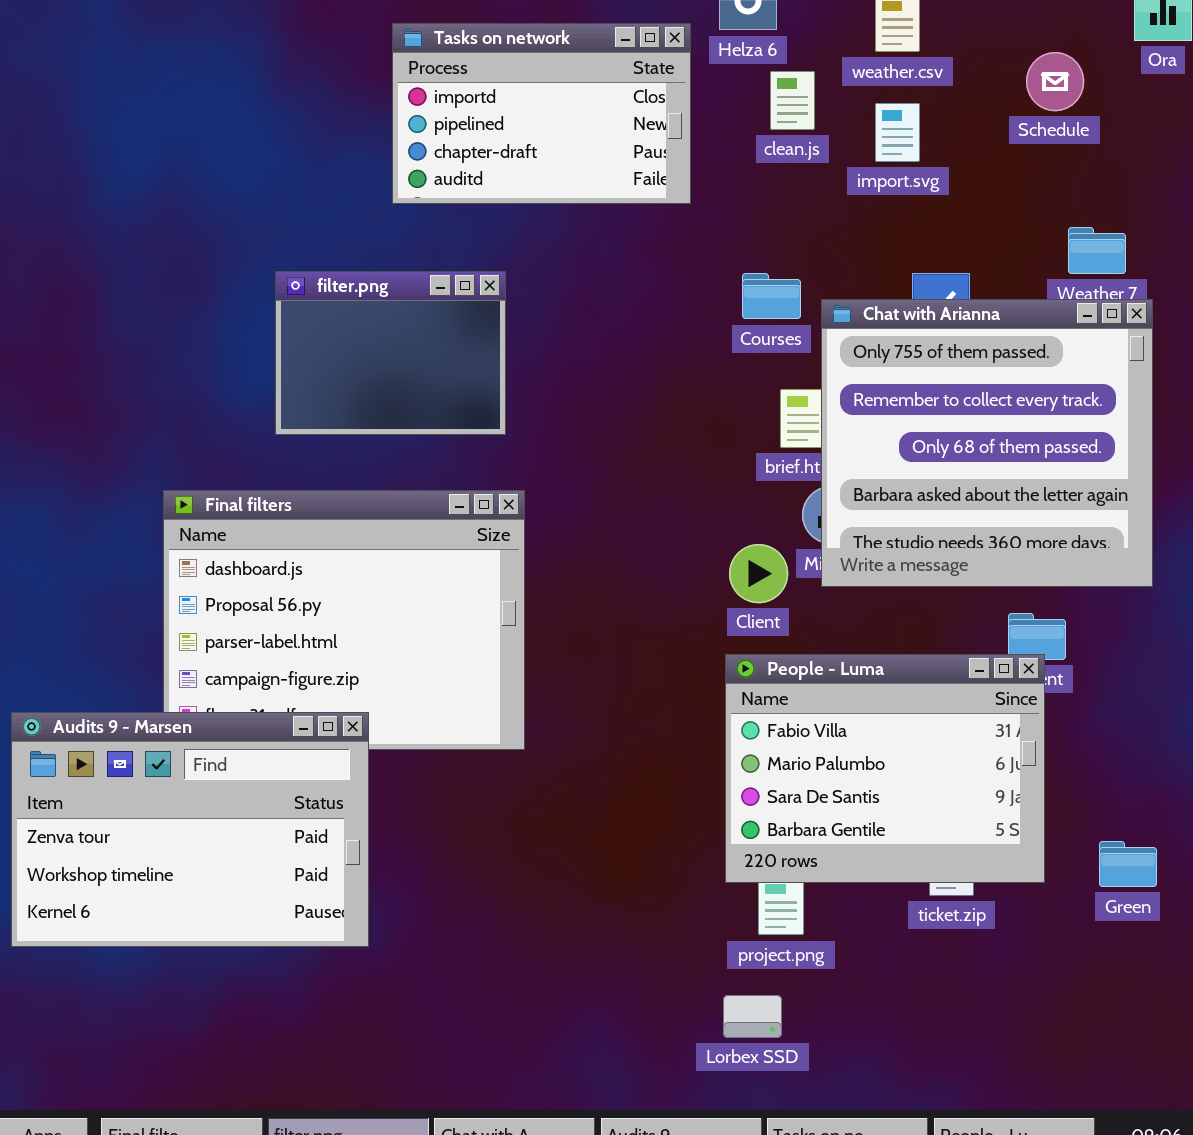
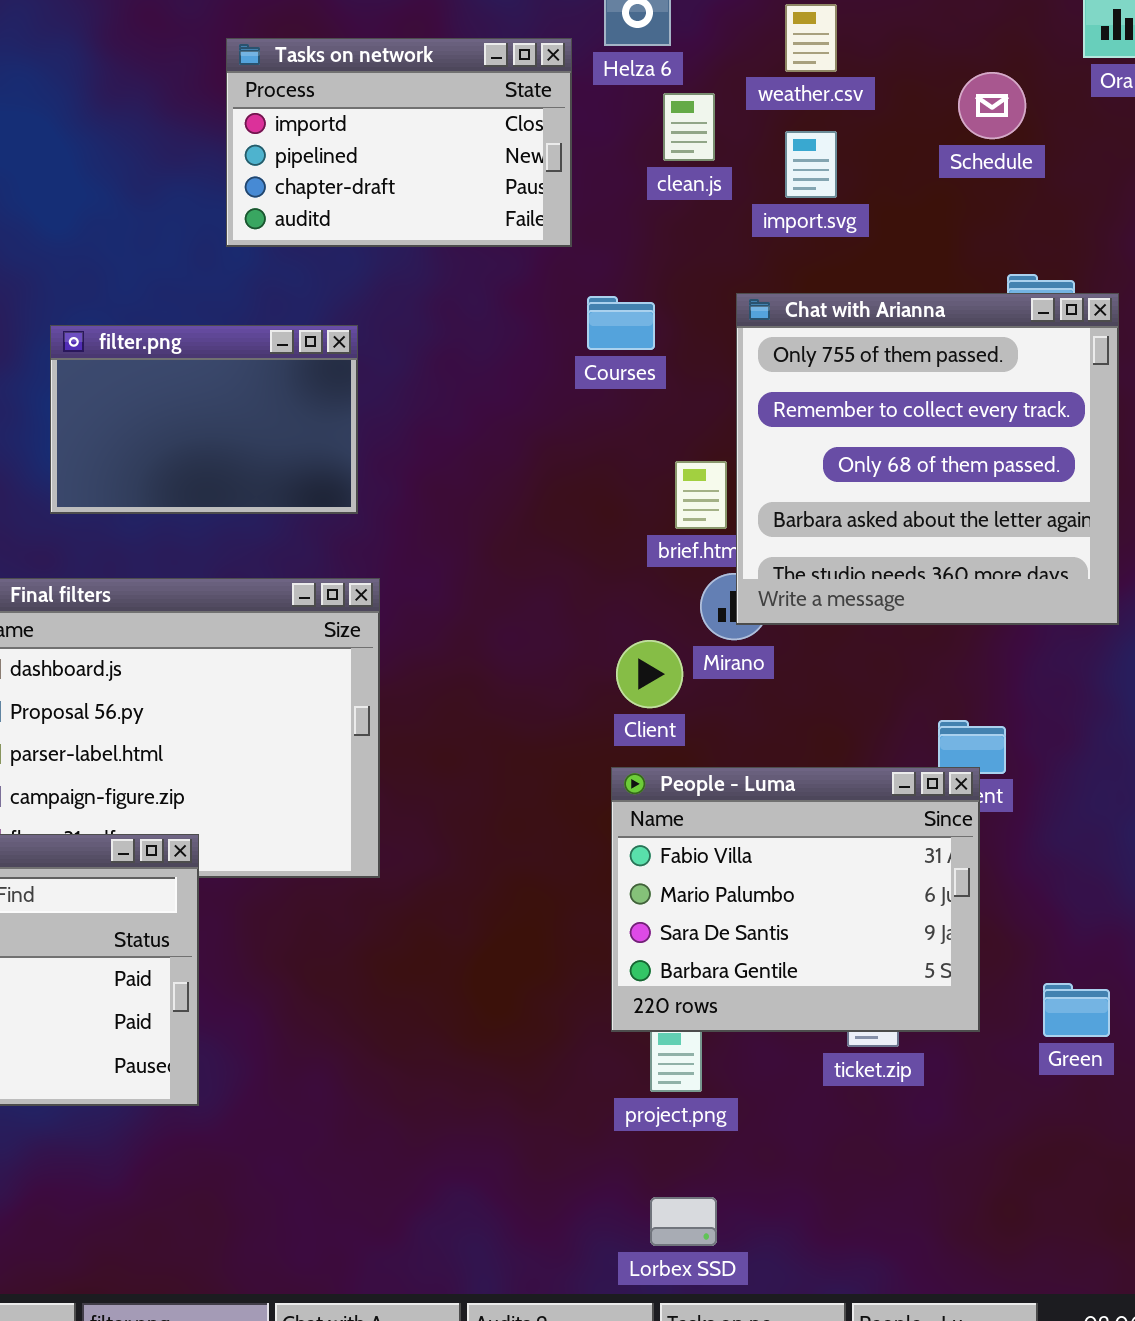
filter.png: [275,271,506,435] -> [50,325,358,514], resized
Courses: [742,273,801,319] -> [587,296,655,350], moved
Chat with Arianna: [821,299,1153,587] -> [736,293,1119,625], moved
Lorbex SSD: [723,995,782,1038] -> [650,1197,717,1246], moved

